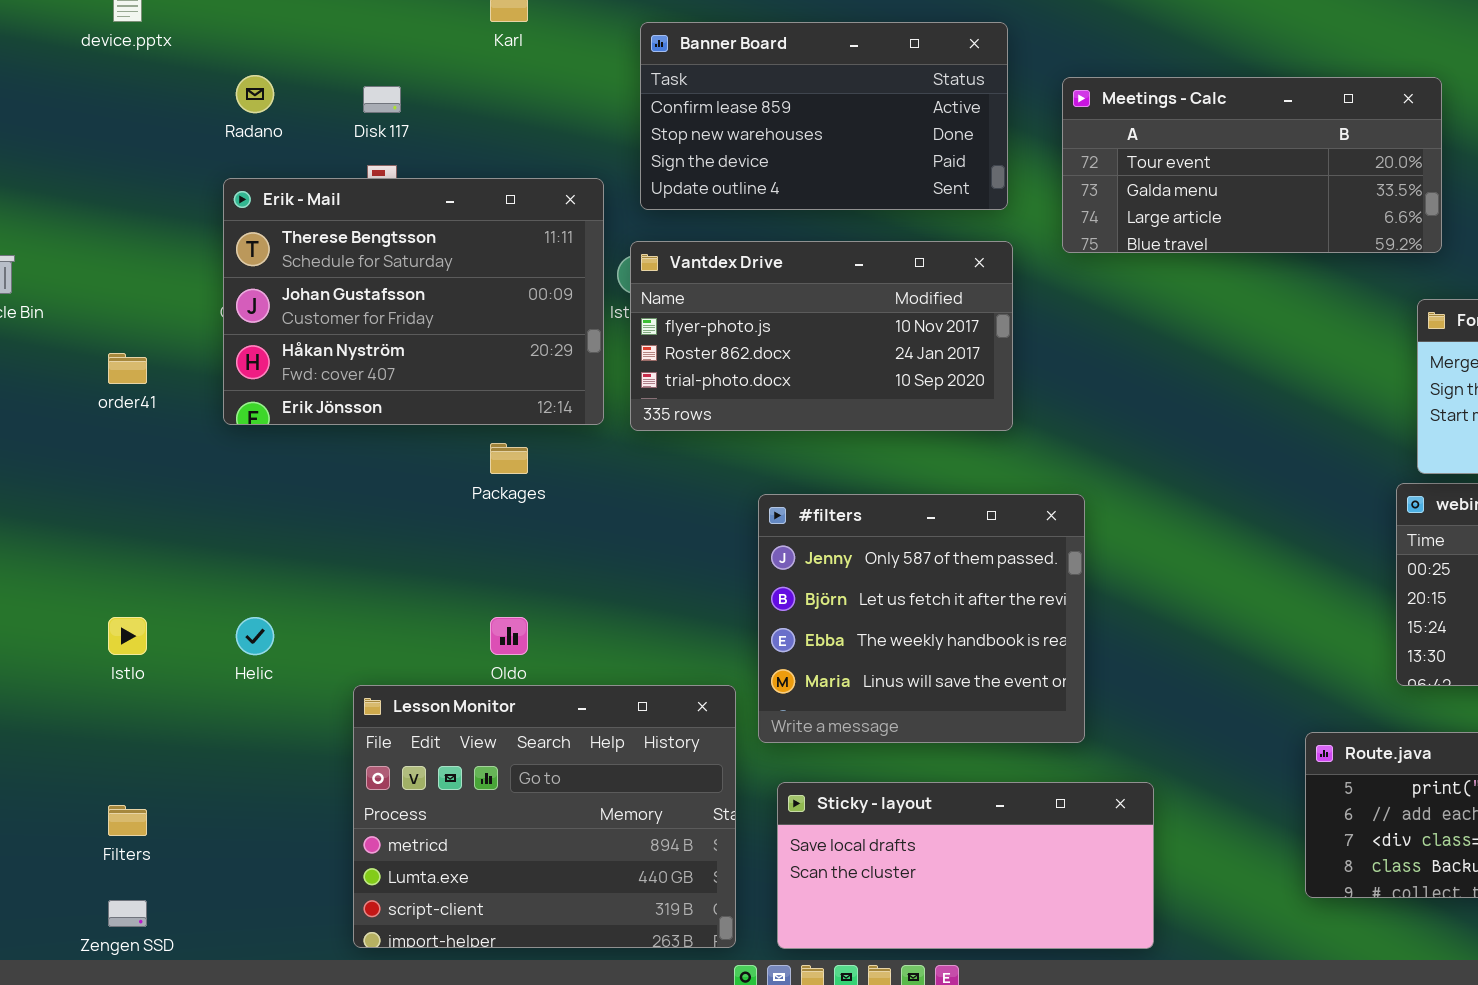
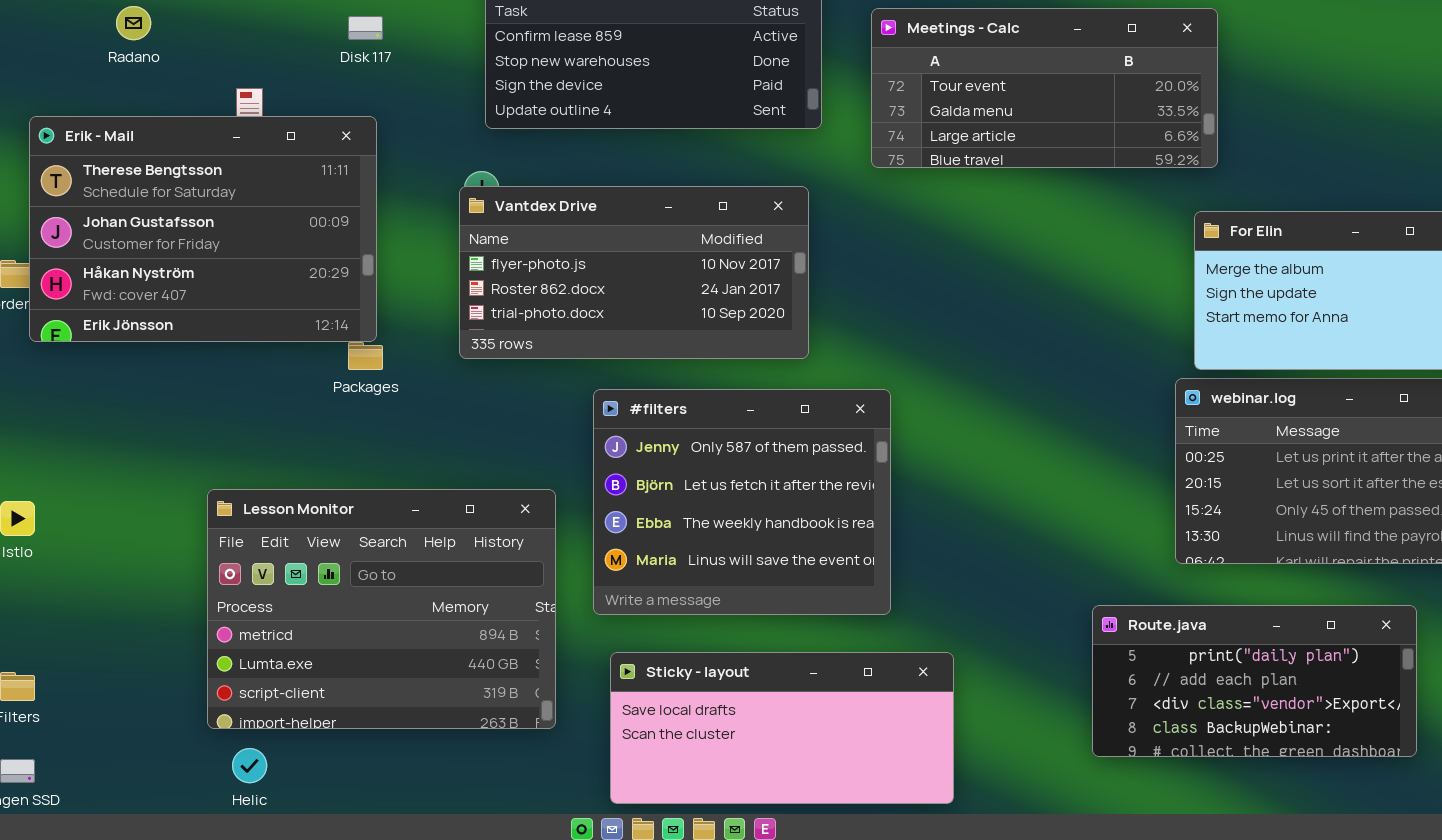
Disk 117: [363,86,401,113] -> [348,16,383,40], moved
Erik - Mail: [223,178,604,425] -> [29,116,377,342], moved
Vantdex Drive: [630,241,1013,431] -> [459,186,809,359], moved
Helic: [236,617,274,655] -> [232,748,267,783], moved
Lesson Monitor: [353,685,736,948] -> [207,489,556,729], moved

